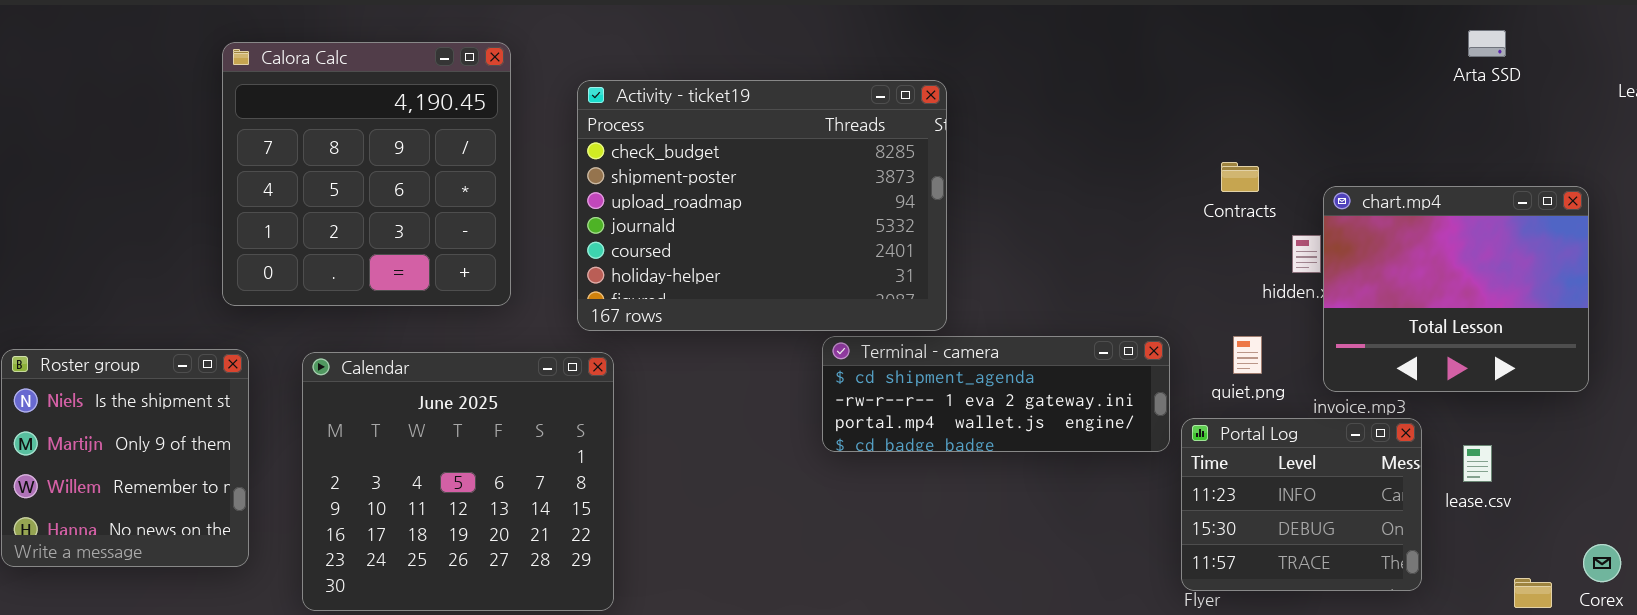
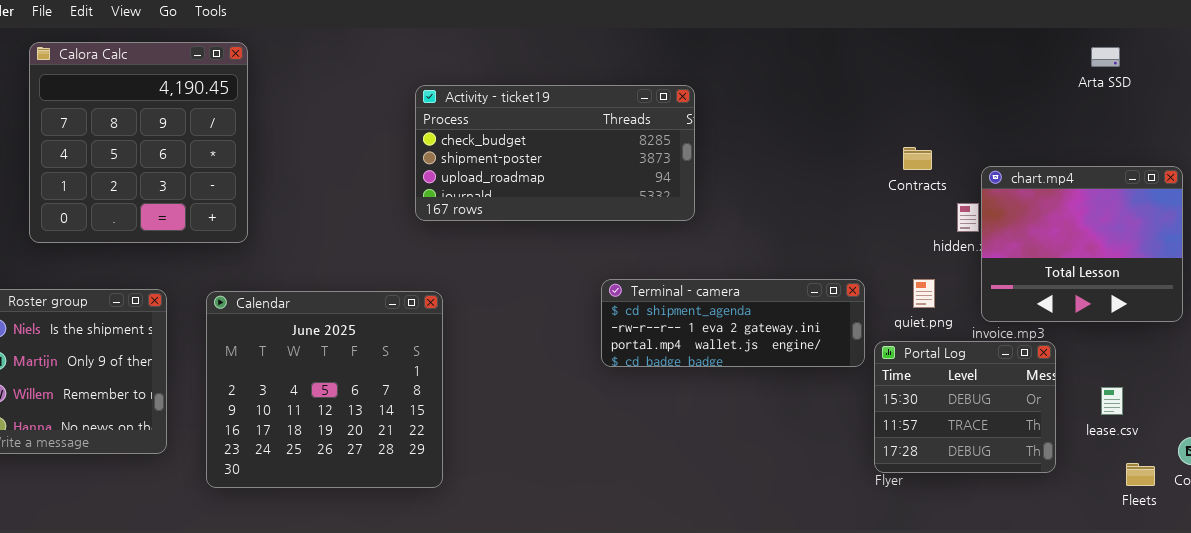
Calora Calc: [222,42,511,306] -> [29,42,248,243], moved
Activity - ticket19: [577,80,947,331] -> [415,85,695,221], resized
Portal Log: [1181,418,1422,591] -> [874,341,1056,473], scrolled down 1 row
lease.csv: [1463,445,1492,482] -> [1101,387,1123,415], moved

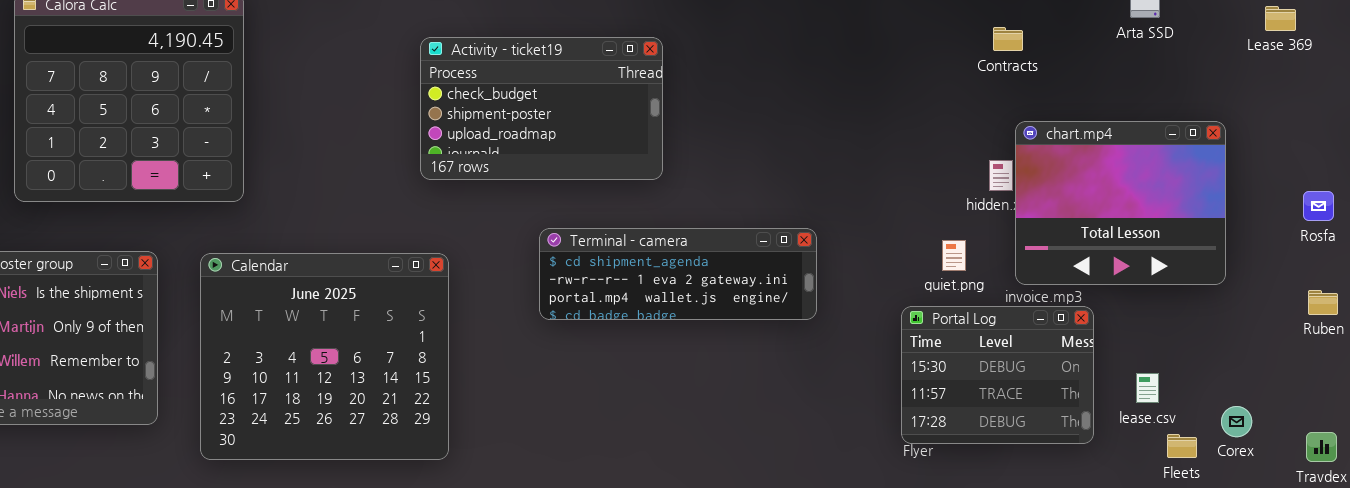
Activity - ticket19: [415,85,695,221] -> [420,37,663,180], resized
Contracts: [903,147,932,170] -> [993,27,1023,51], moved
Terminal - camera: [601,279,865,367] -> [539,228,817,320], moved
lease.csv: [1101,387,1123,415] -> [1136,373,1159,403], moved

